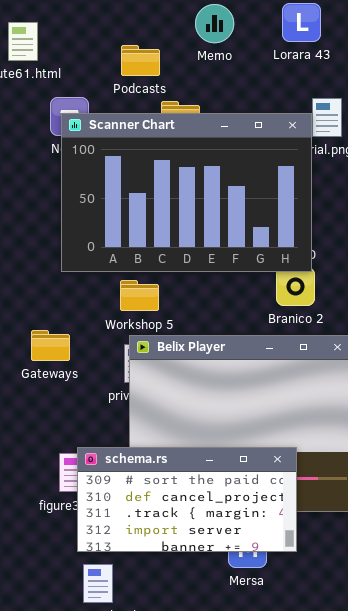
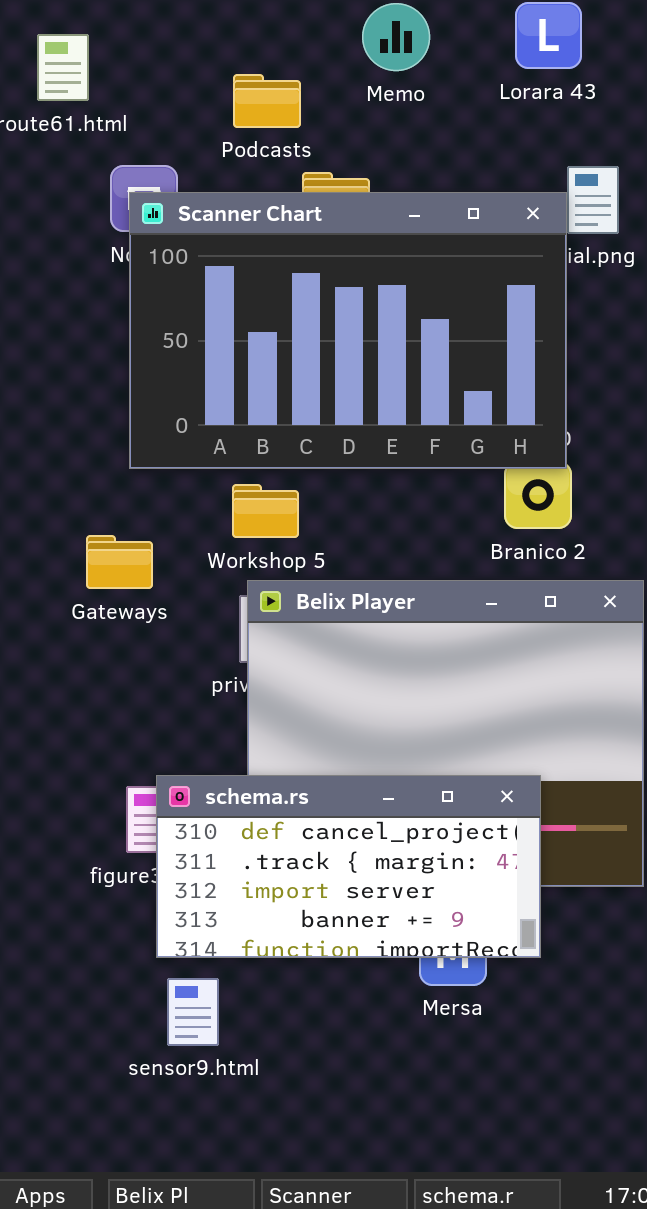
Gateways: [31,330,70,361] -> [86,535,153,589], moved
schema.rs: [77,447,297,552] -> [156,775,541,958], scrolled down 1 row

